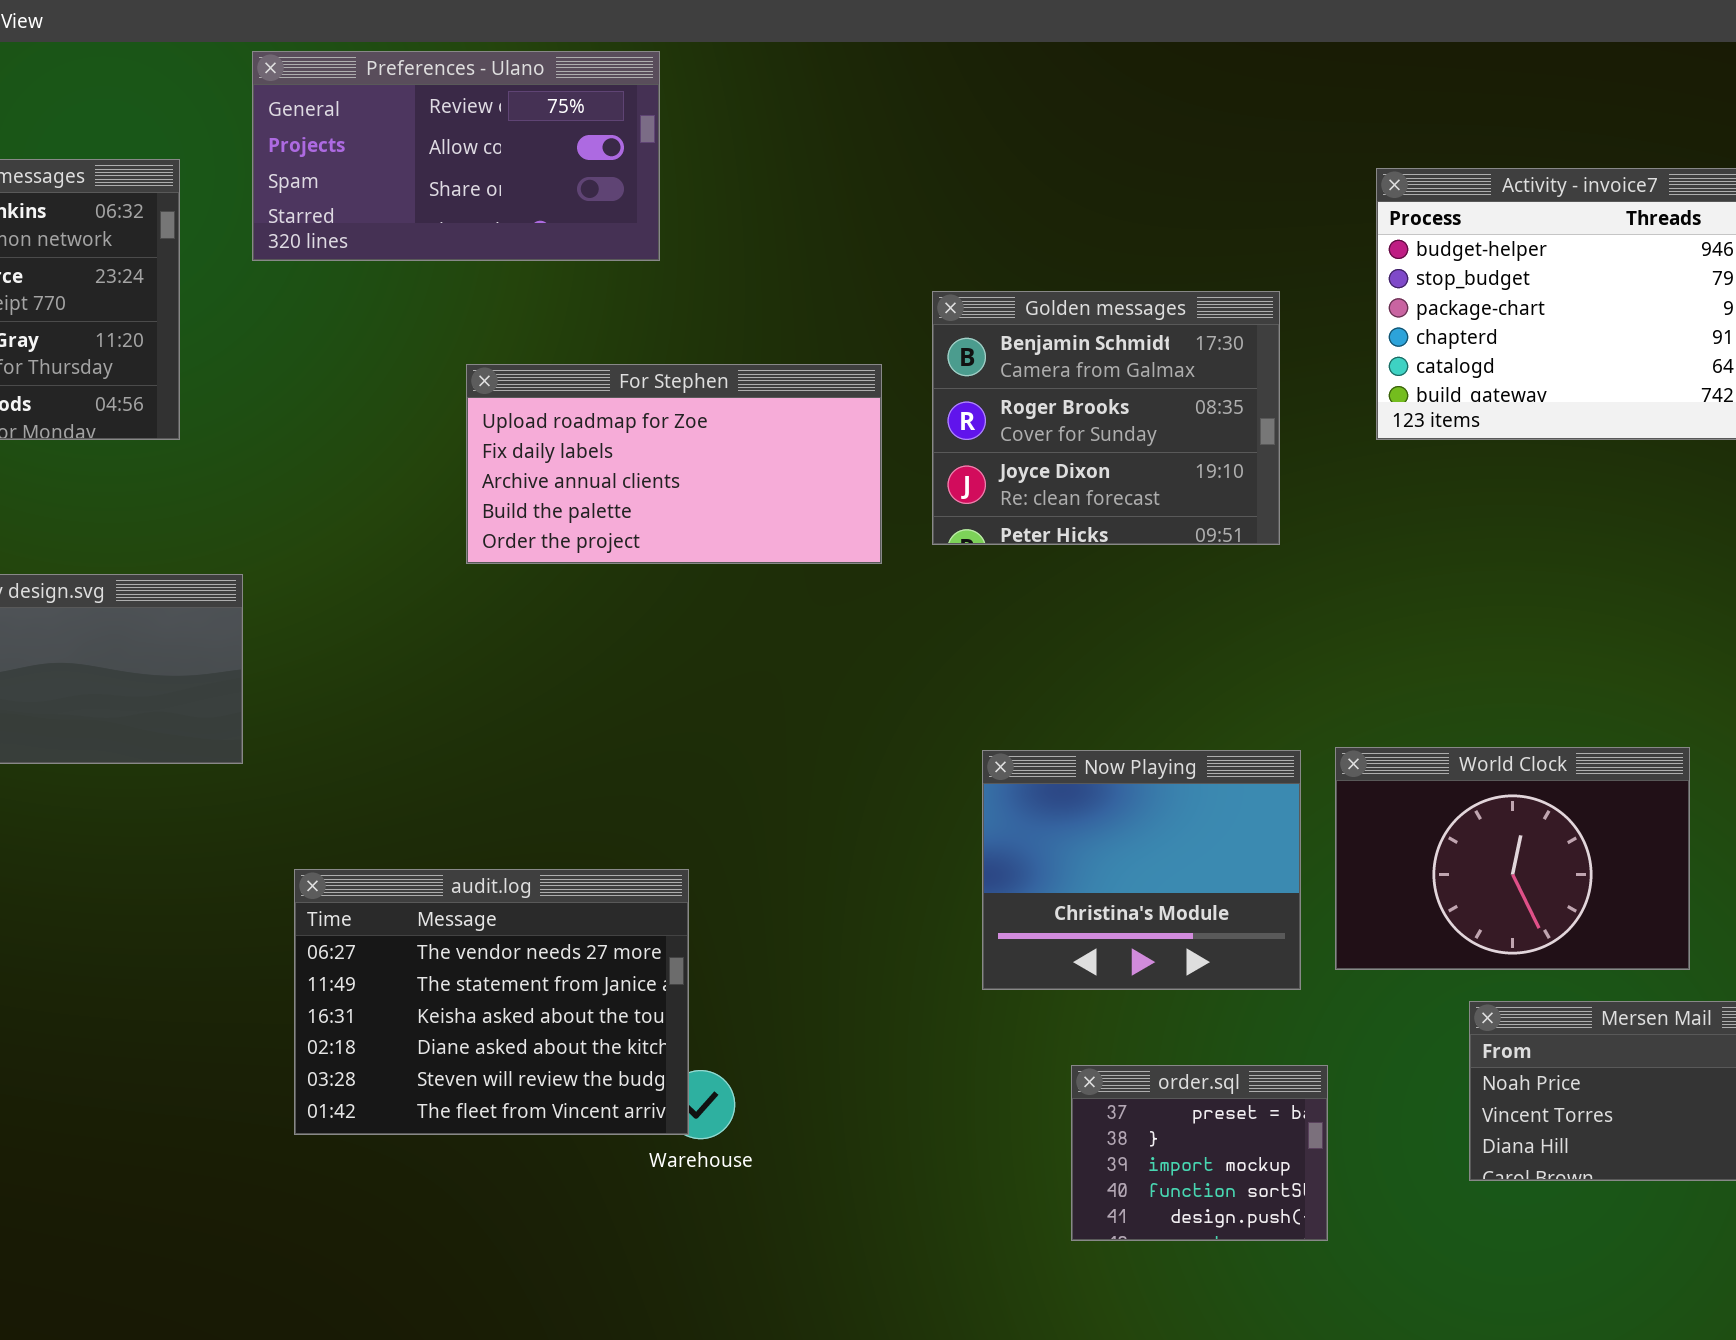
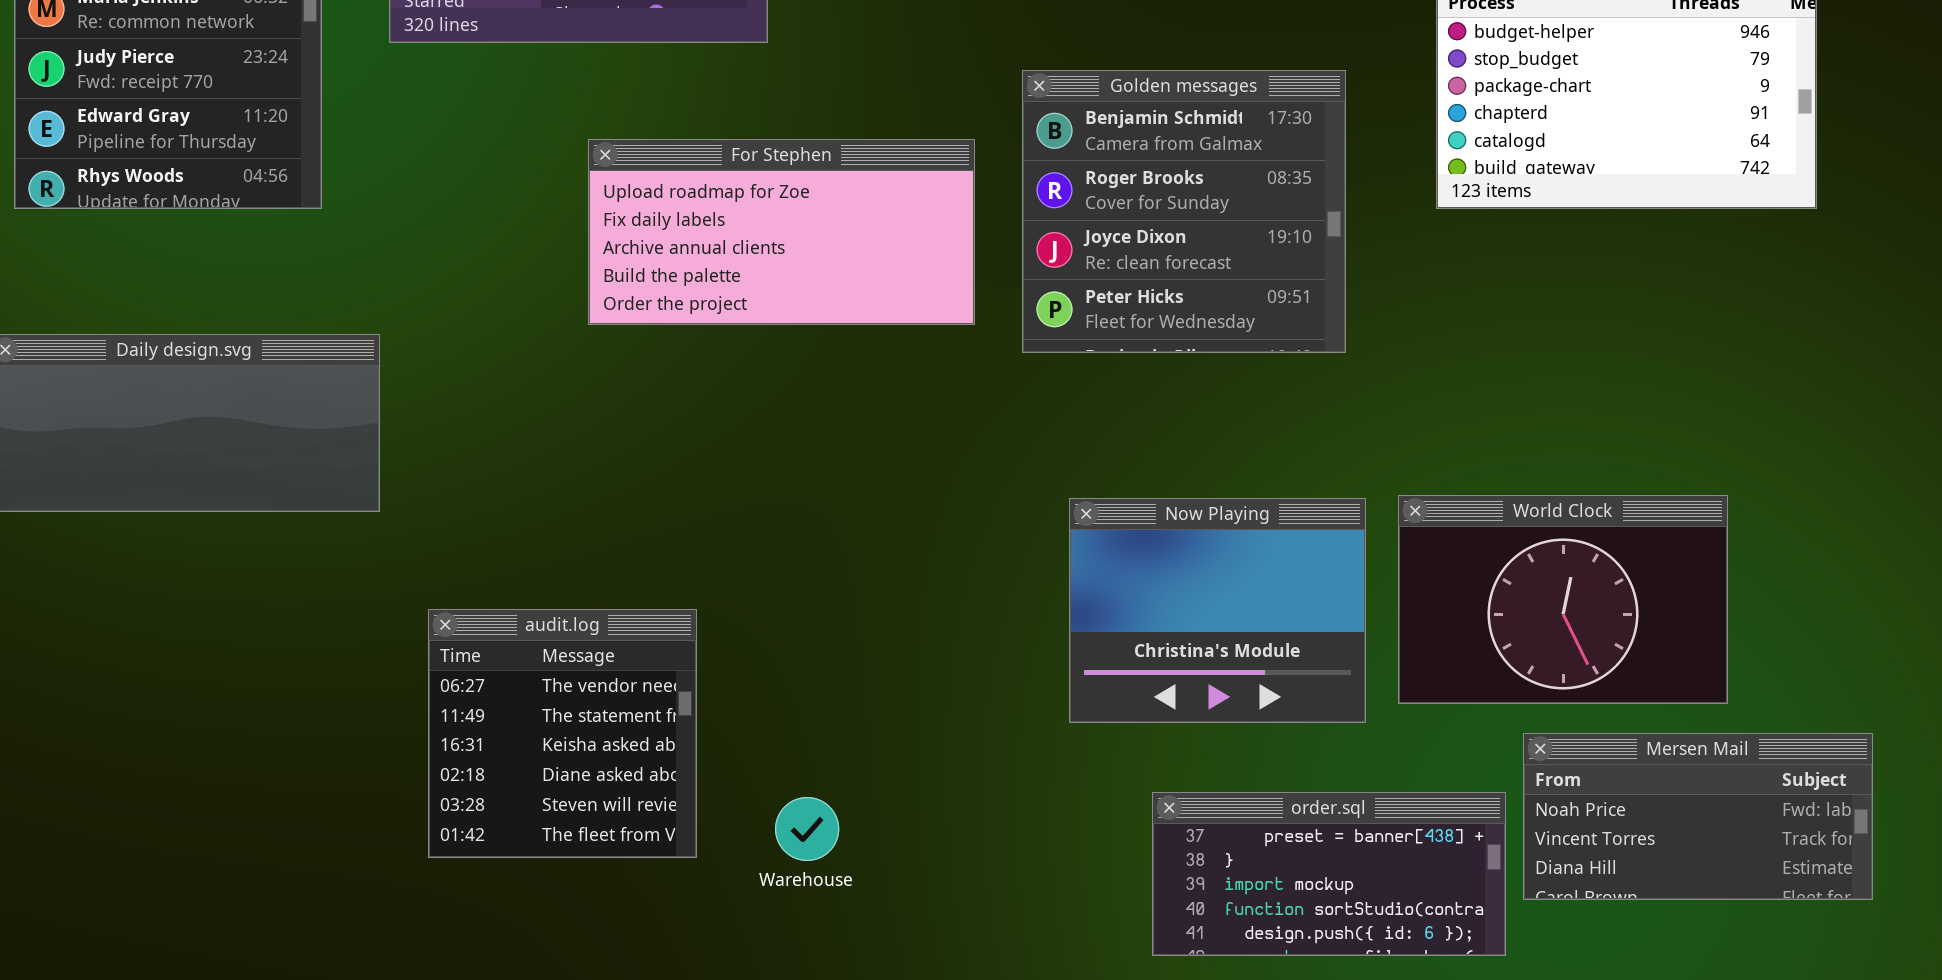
Golden messages: [932,291,1280,545] -> [1022,70,1346,353], resized
audit.log: [294,869,689,1135] -> [428,609,697,858], resized
order.sql: [1071,1065,1328,1241] -> [1152,792,1506,956], resized

